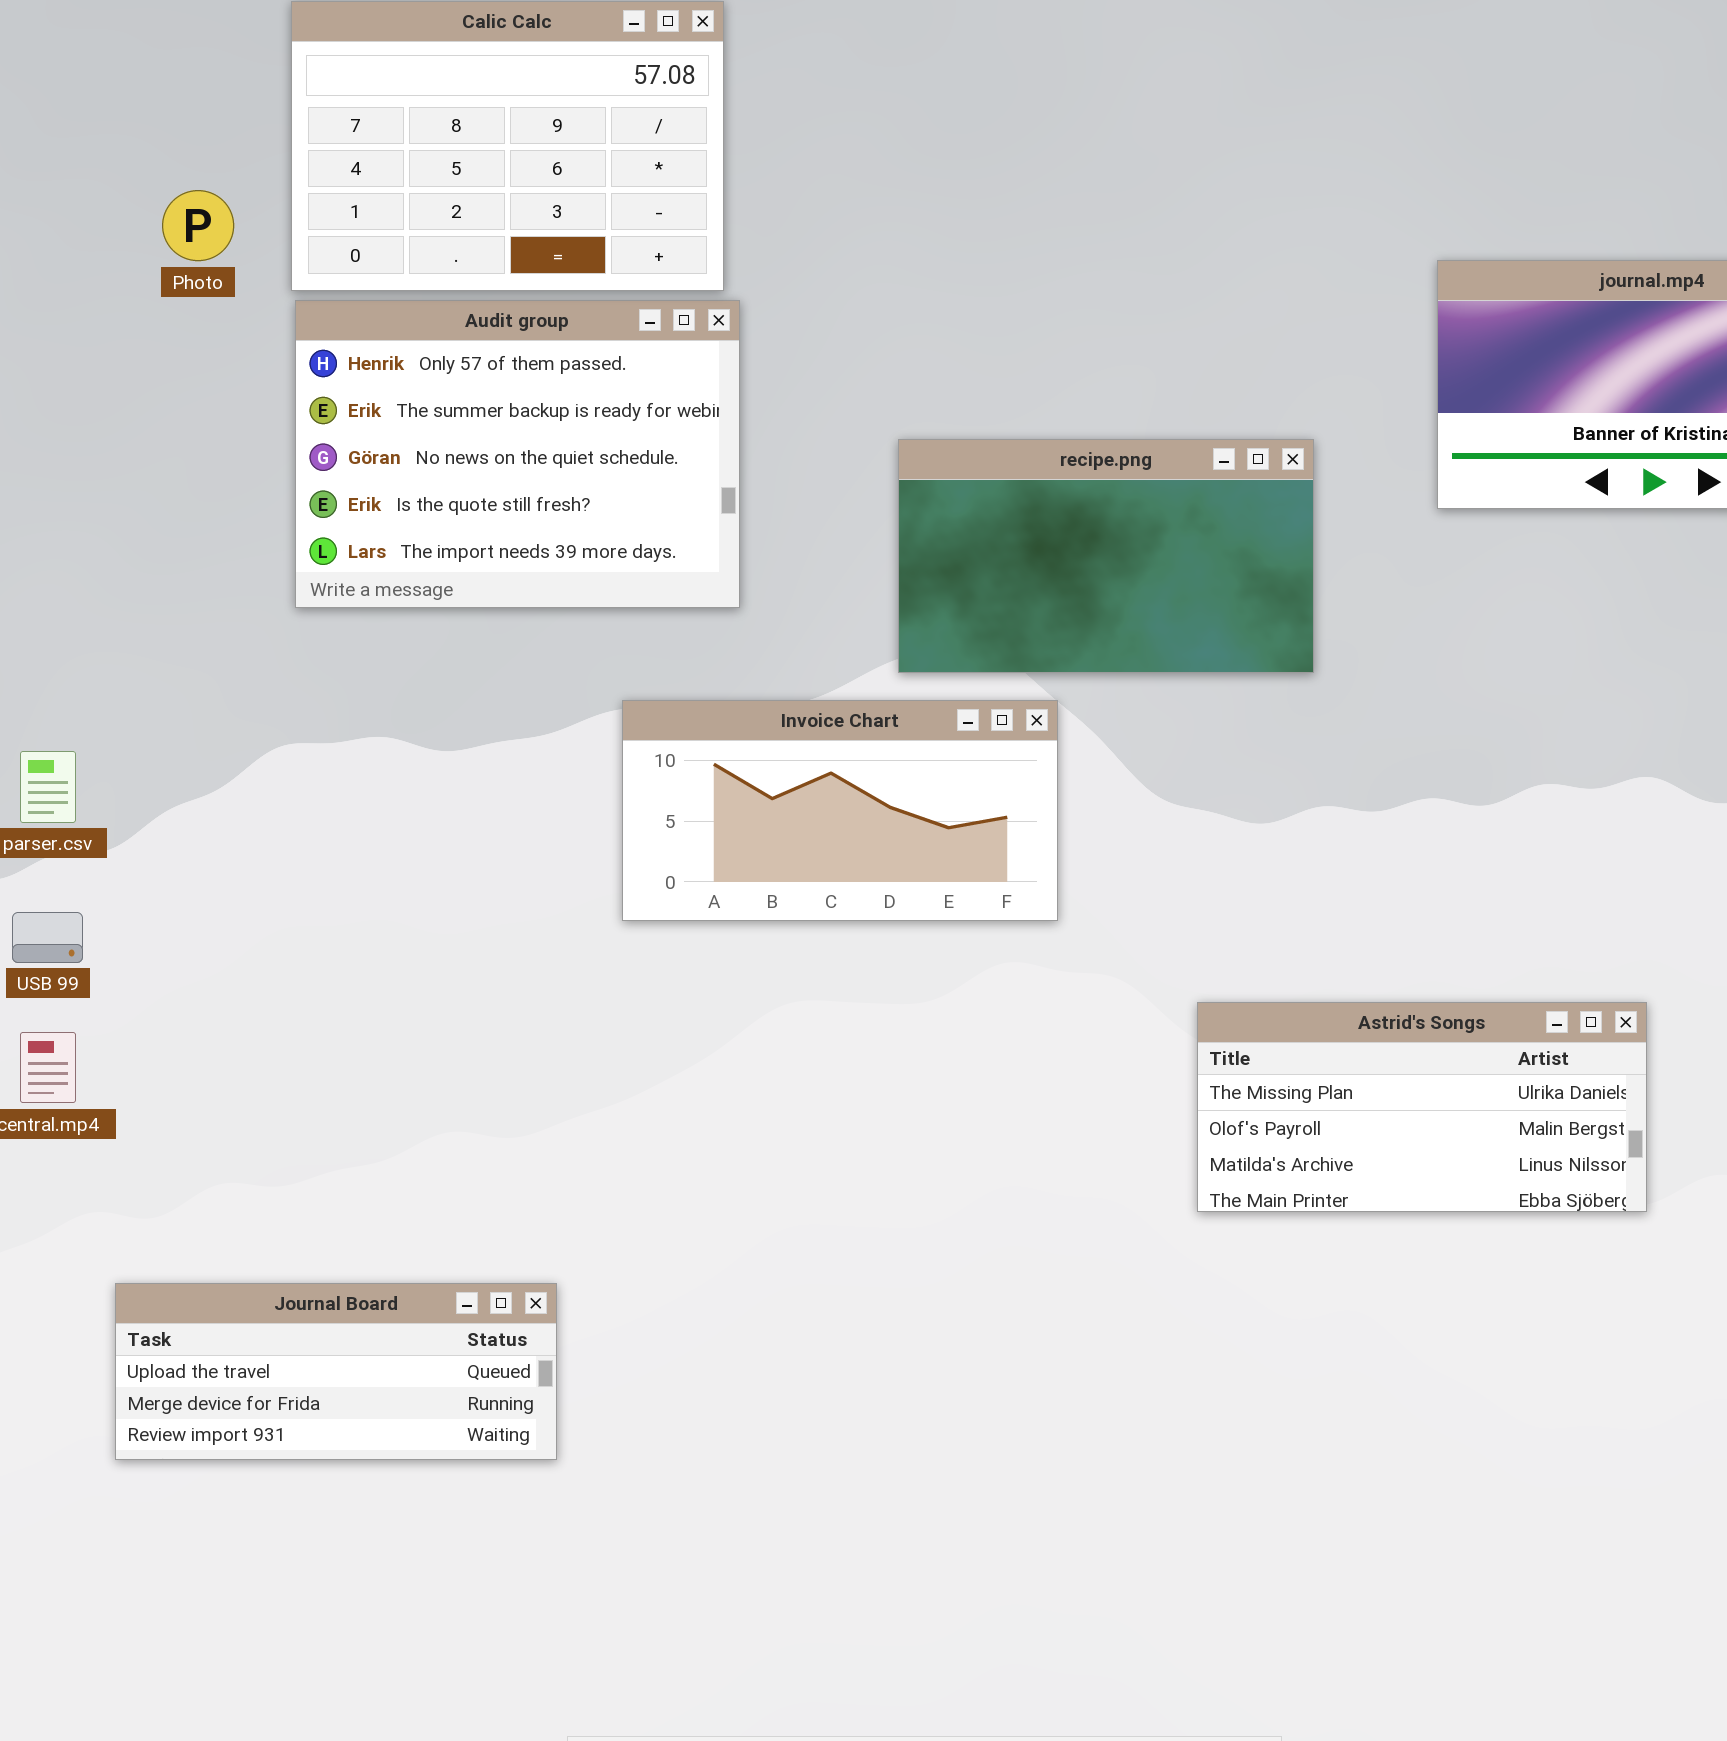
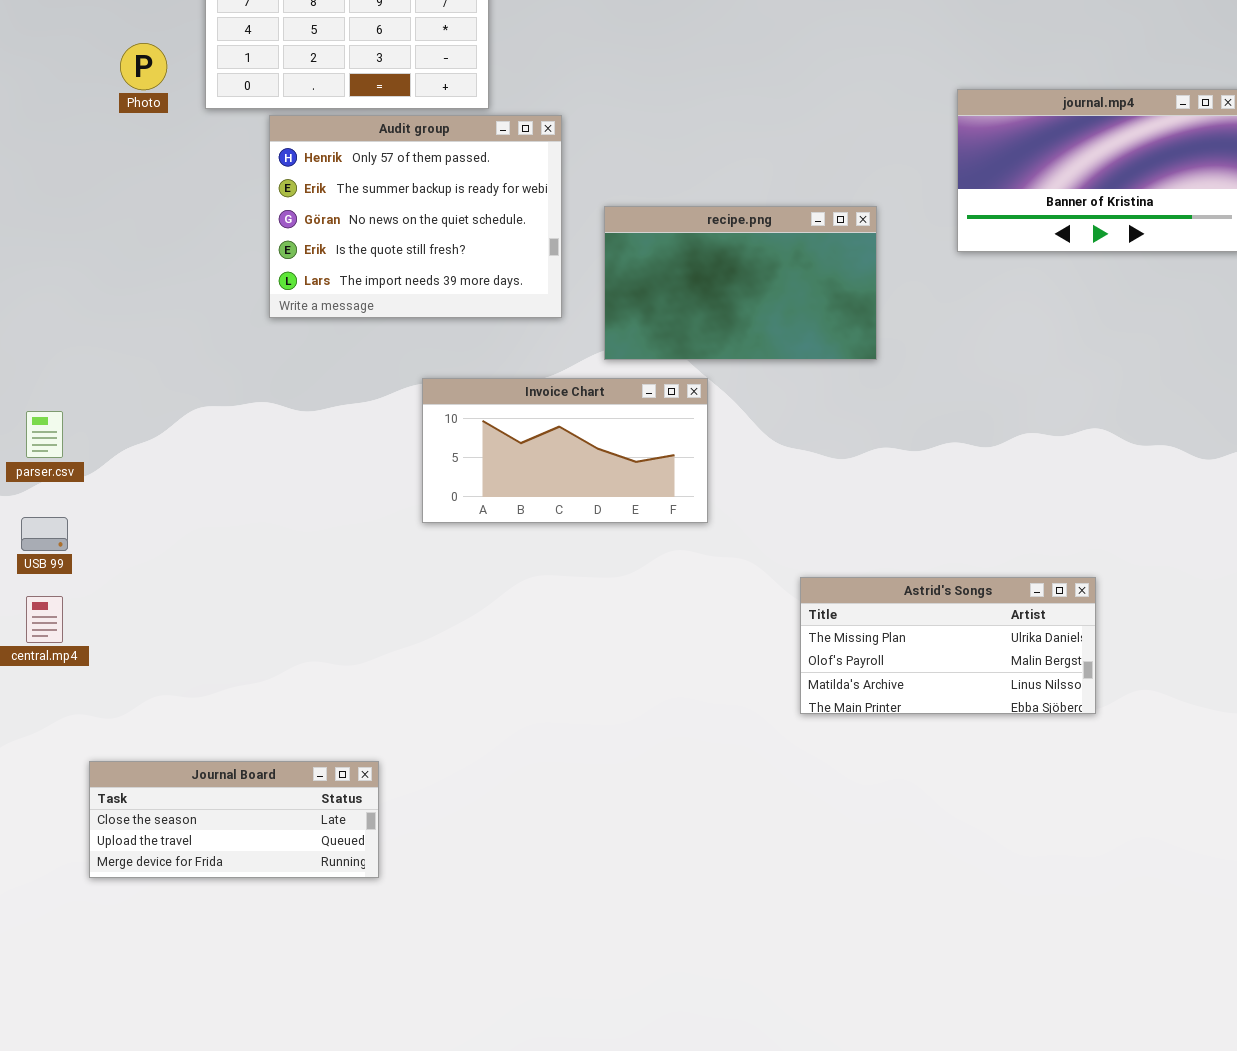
Audit group: [295,300,740,608] -> [269,115,562,318], moved
Journal Board: [115,1283,557,1460] -> [89,761,379,878], scrolled up 1 row

